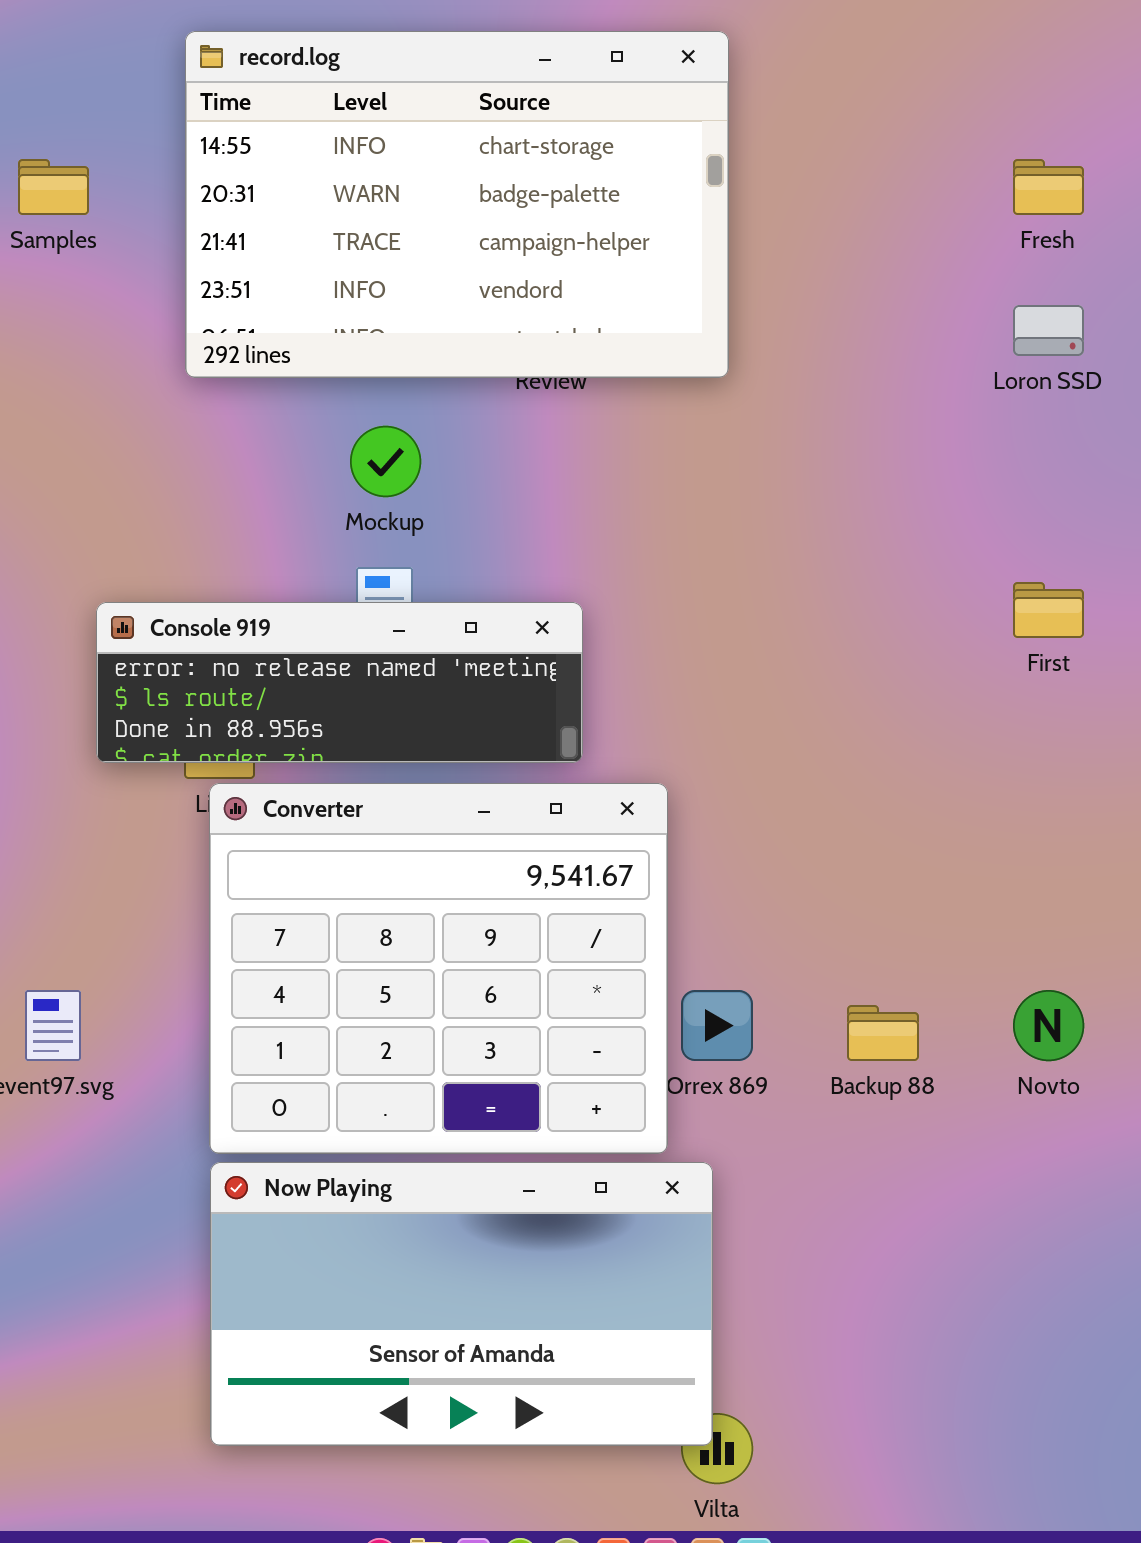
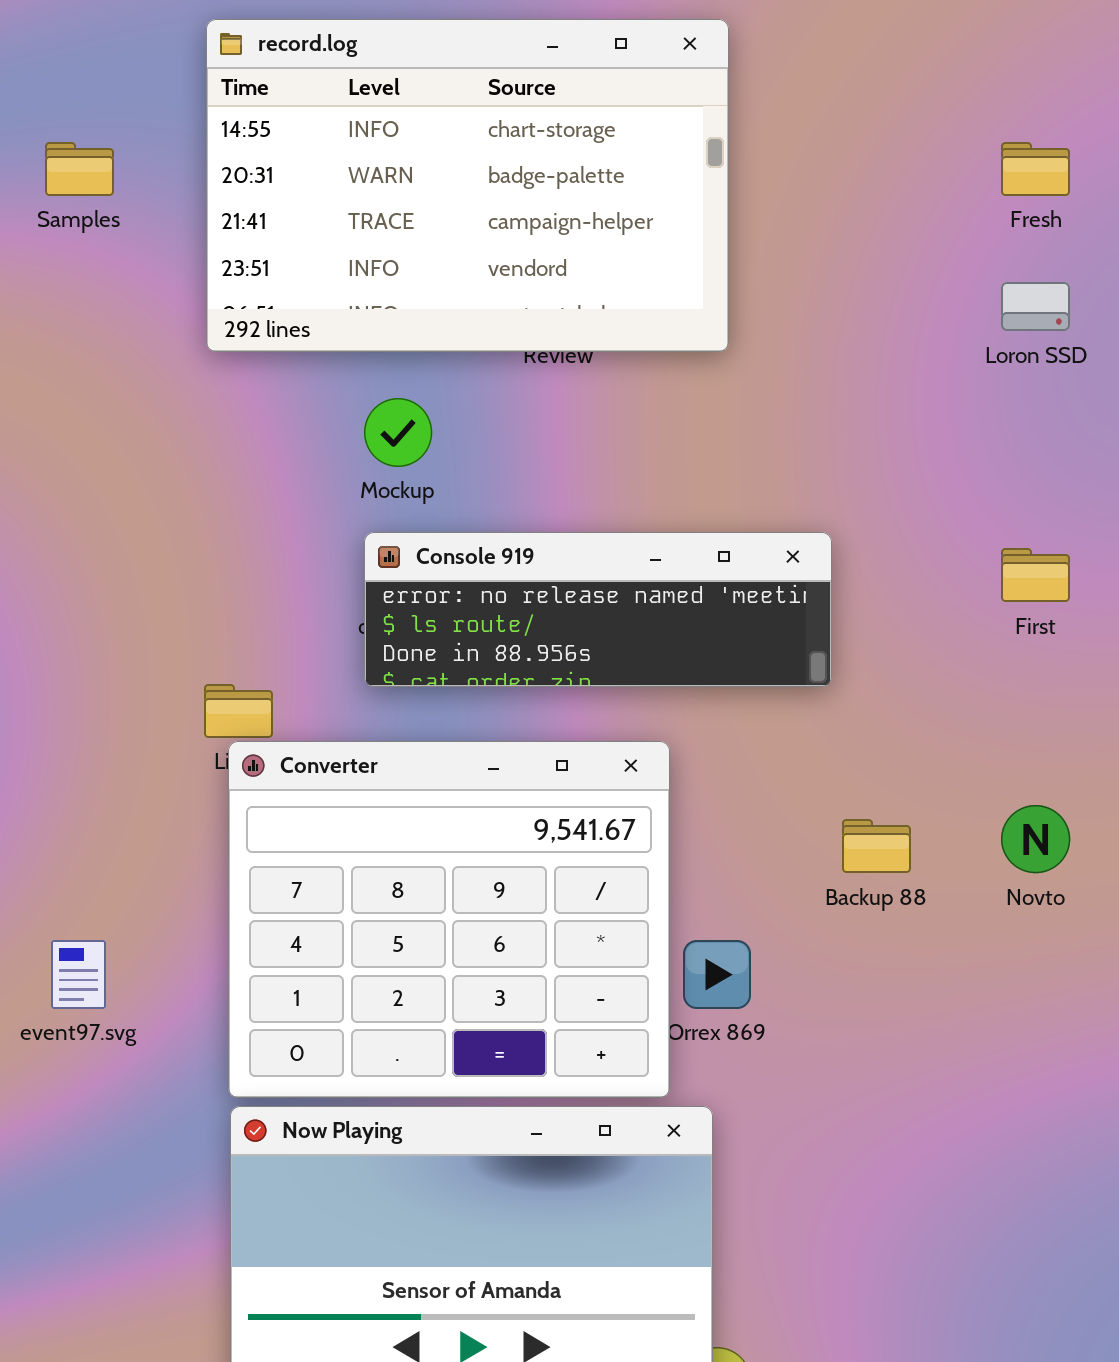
Console 919: [96,602,583,763] -> [364,532,832,687], moved
Novto: [1013,990,1084,1061] -> [1001,805,1070,873], moved
Backup 88: [847,1005,919,1061] -> [842,819,911,873], moved

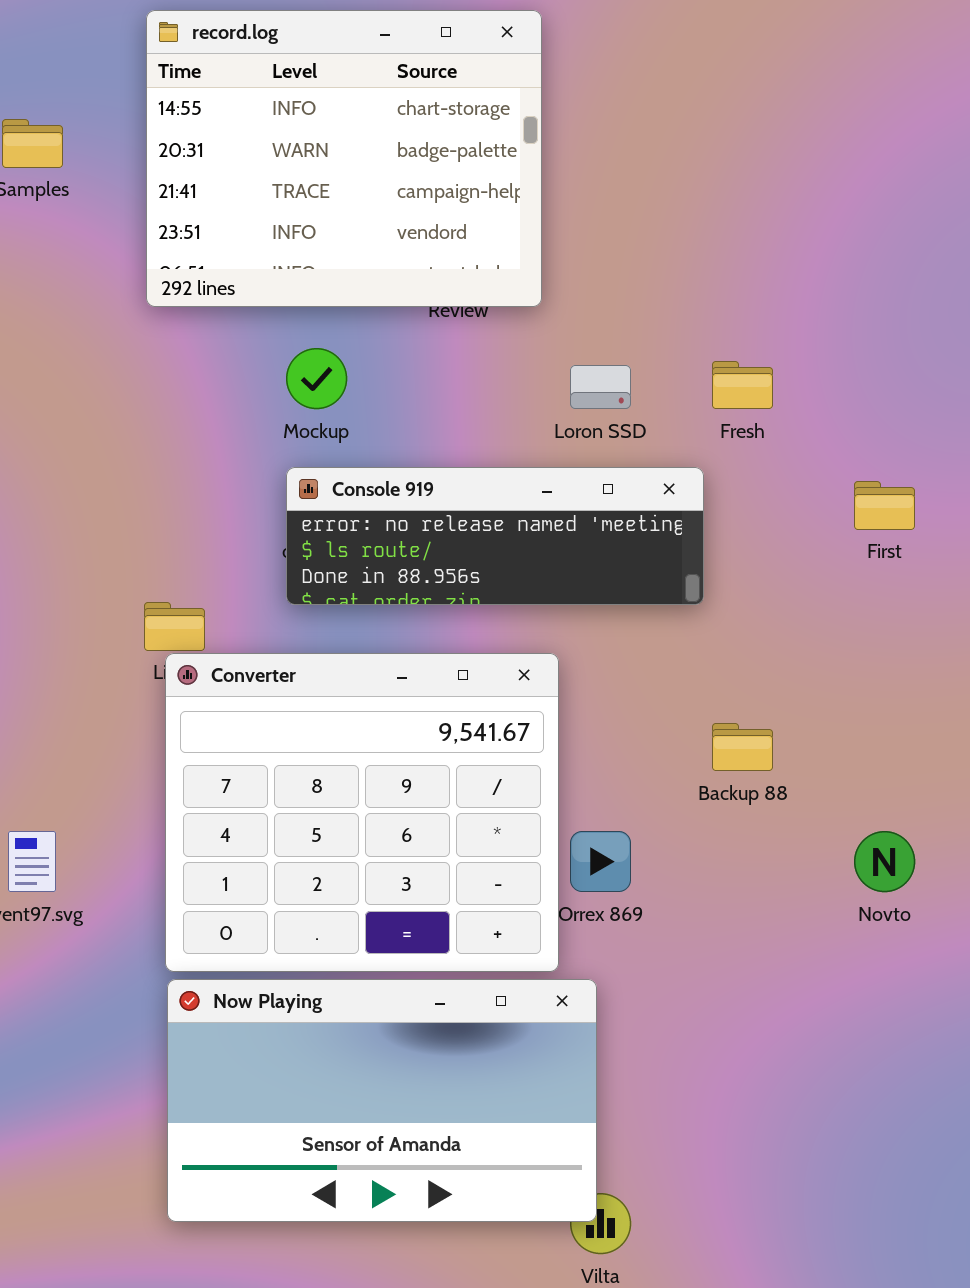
record.log: [206,19,729,352] -> [146,10,542,307], resized
Fresh: [1001,142,1070,196] -> [712,361,773,409], moved
Loron SSD: [1001,282,1070,331] -> [570,365,631,409], moved
Novto: [1001,805,1070,873] -> [854,831,915,892], moved

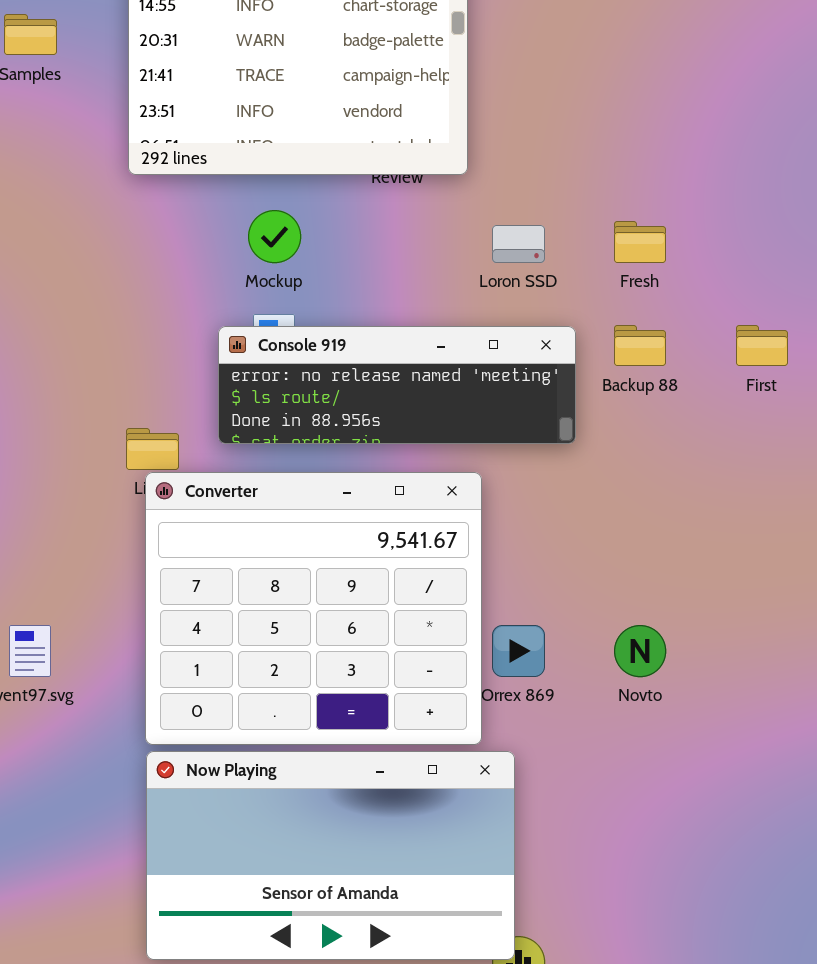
Console 919: [286,467,704,605] -> [218,326,576,444], moved
Backup 88: [712,723,773,771] -> [614,325,666,366], moved
Novto: [854,831,915,892] -> [614,625,666,677], moved

